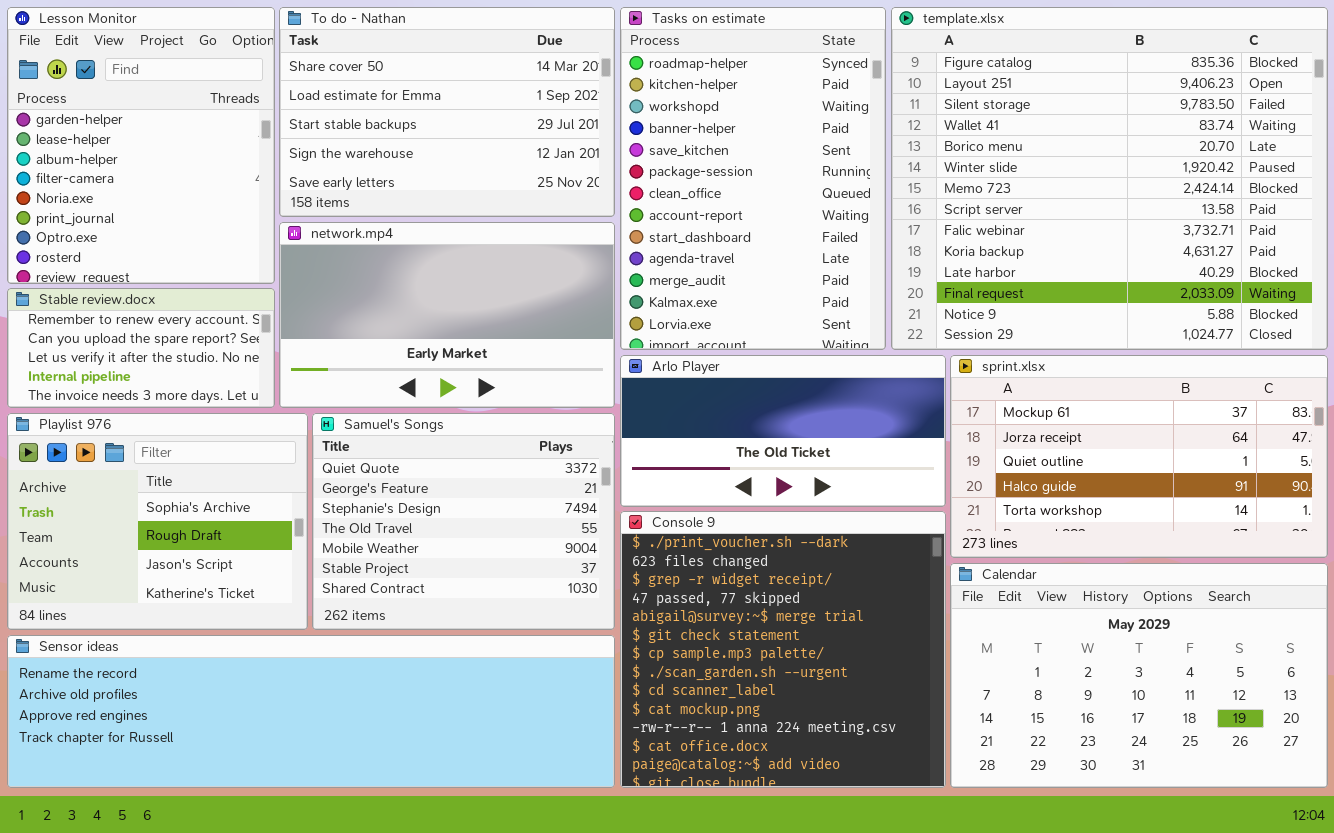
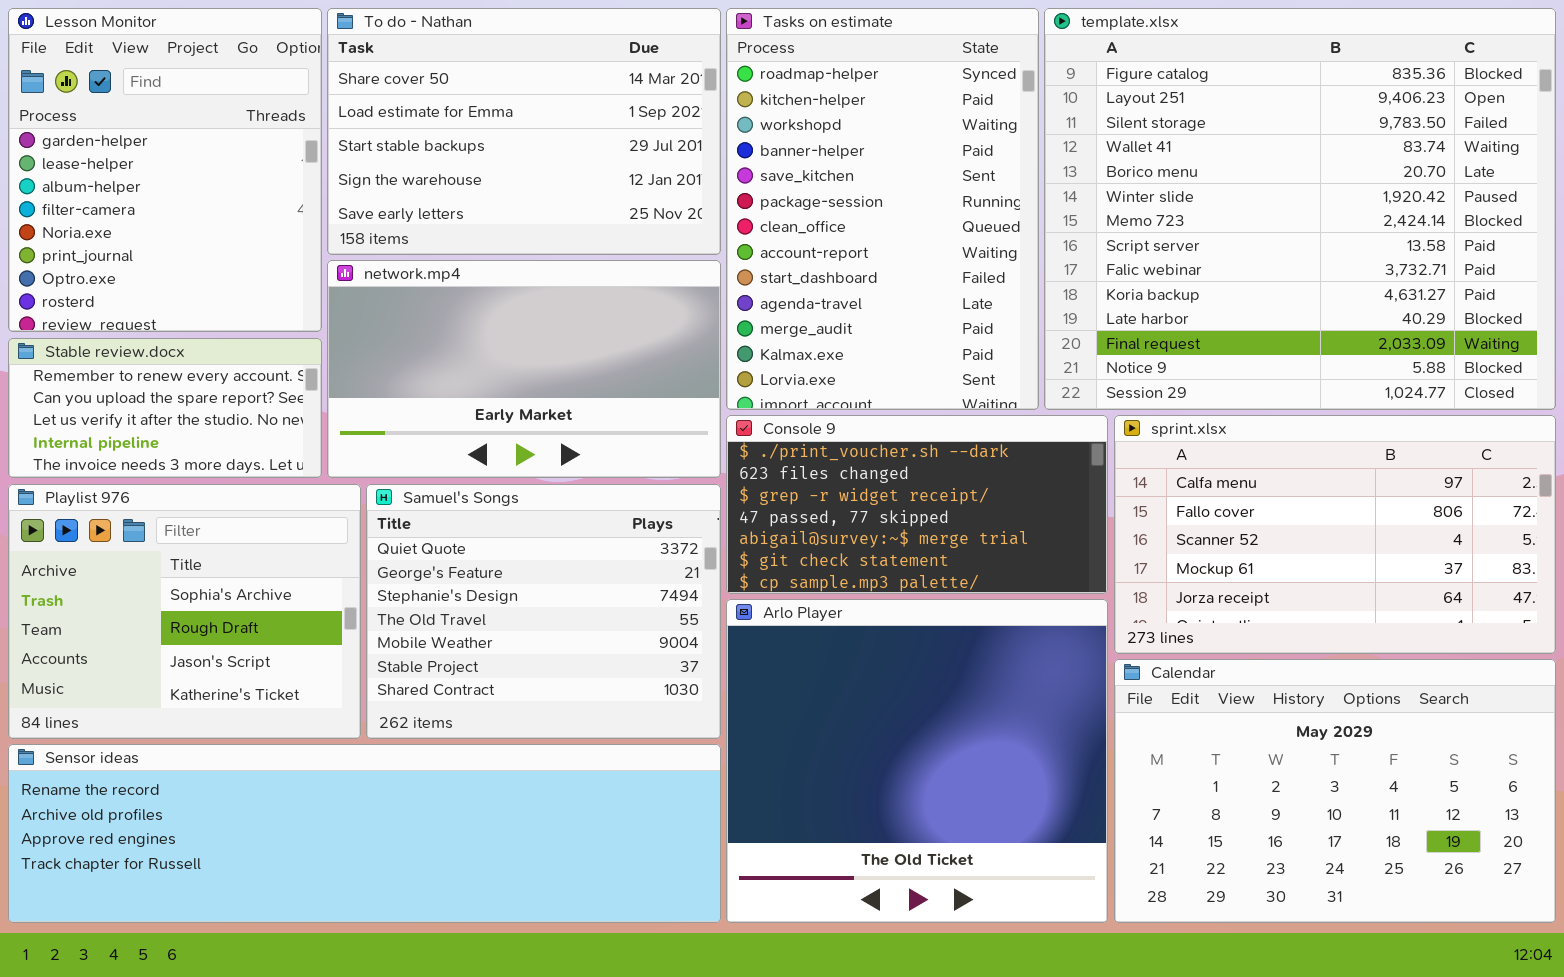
Arlo Player: [620,355,946,507] -> [726,599,1108,923], moved, resized
sprint.xlsx: [950,355,1328,558] -> [1114,415,1556,654], scrolled up 3 rows
Console 9: [620,511,946,788] -> [726,415,1108,594], moved, resized

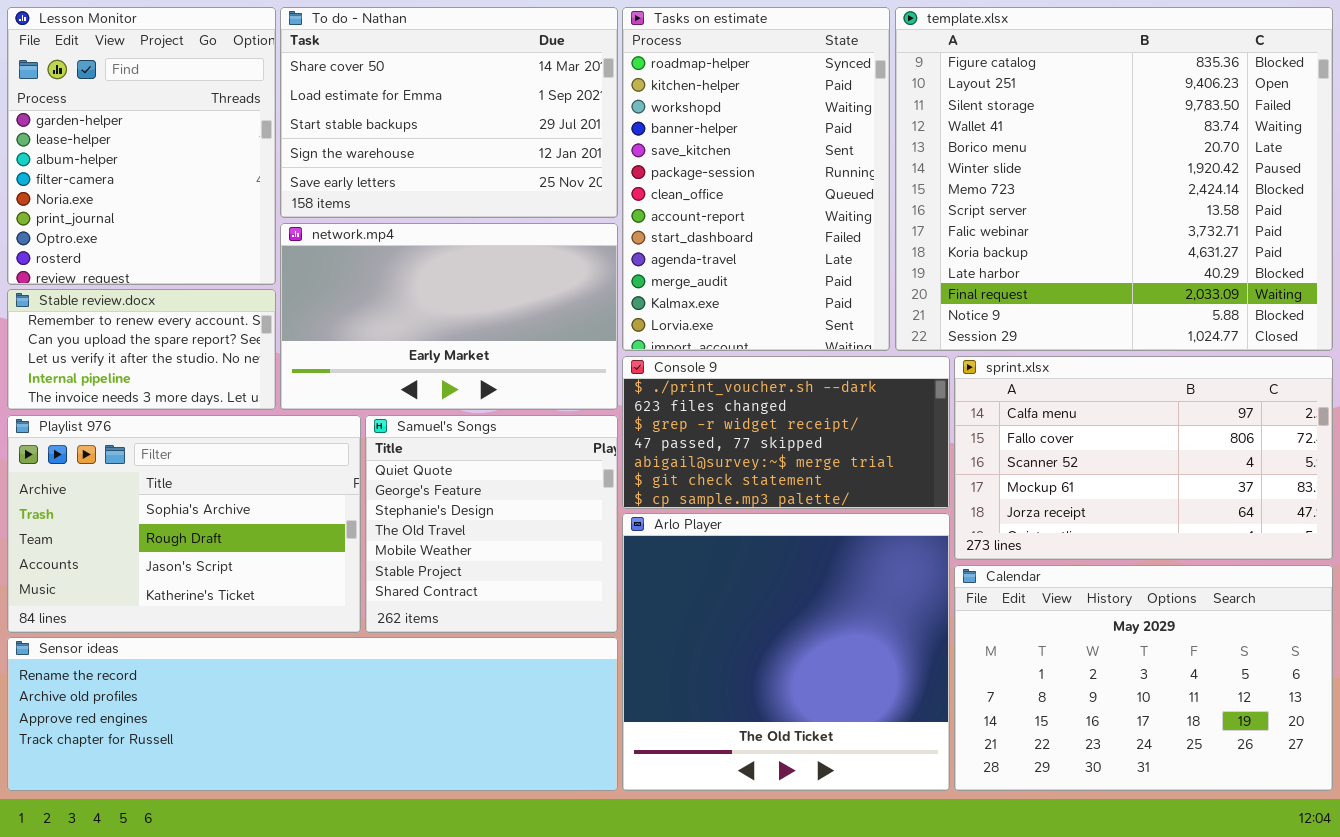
Playlist 976: [8,484,361,739] -> [7,415,361,633], resized
Samuel's Songs: [366,484,721,739] -> [365,415,618,633], resized

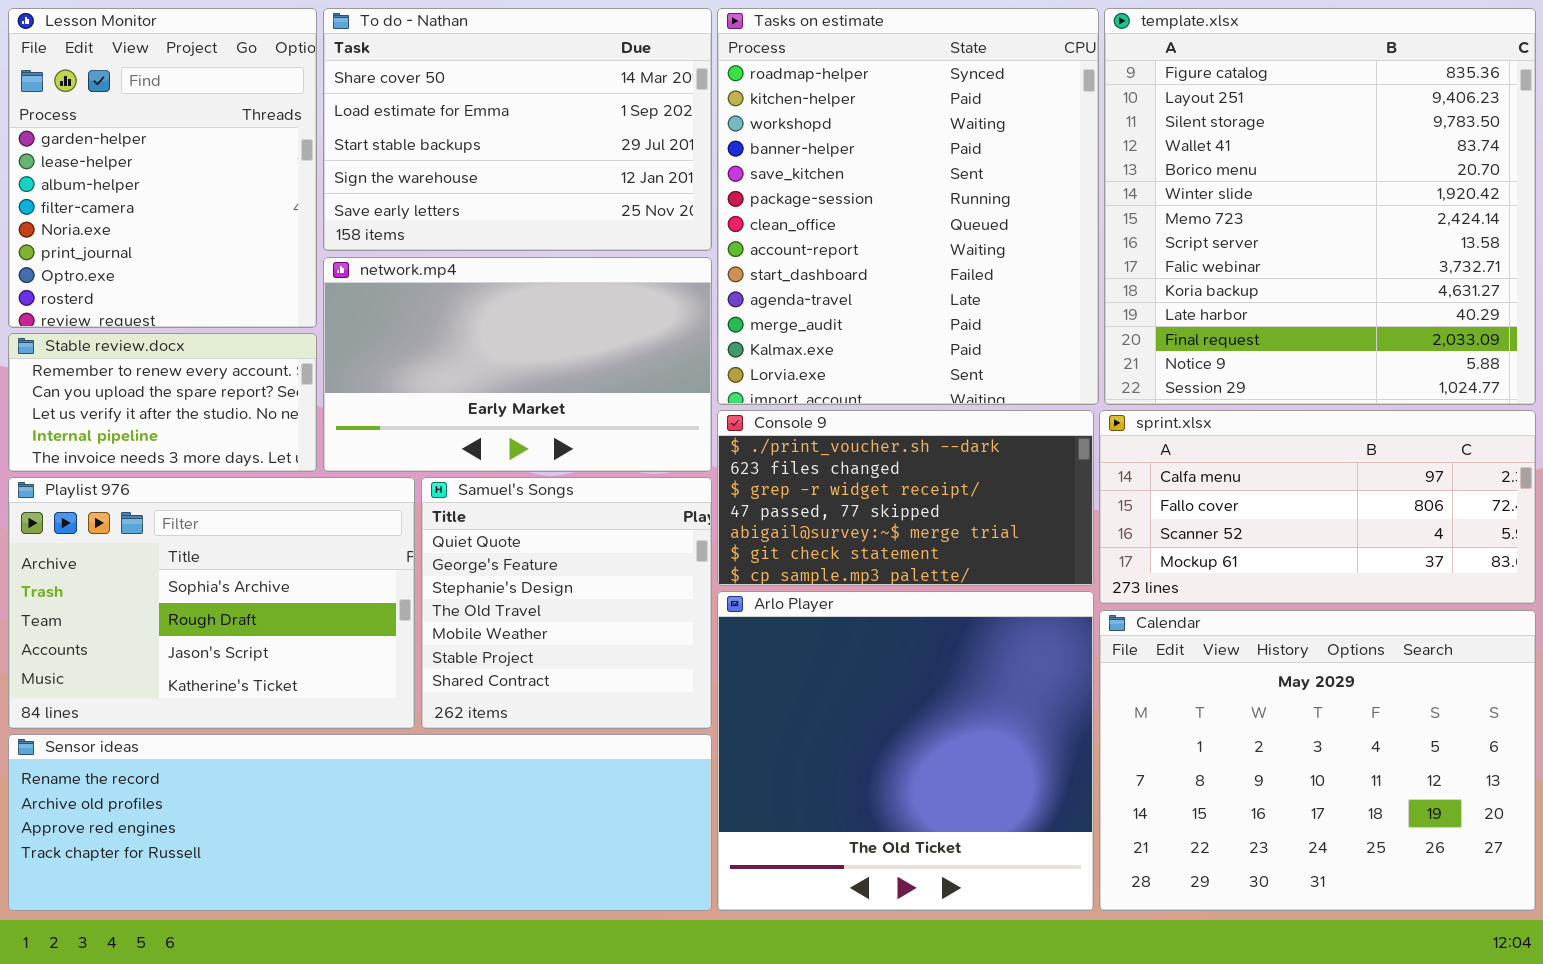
Tasks on estimate: [622,7,890,351] -> [717,8,1099,405], resized
template.xlsx: [895,7,1333,351] -> [1104,8,1536,405], resized
sprint.xlsx: [954,356,1333,560] -> [1099,410,1536,604], resized
Calendar: [954,565,1333,791] -> [1099,610,1536,911], resized

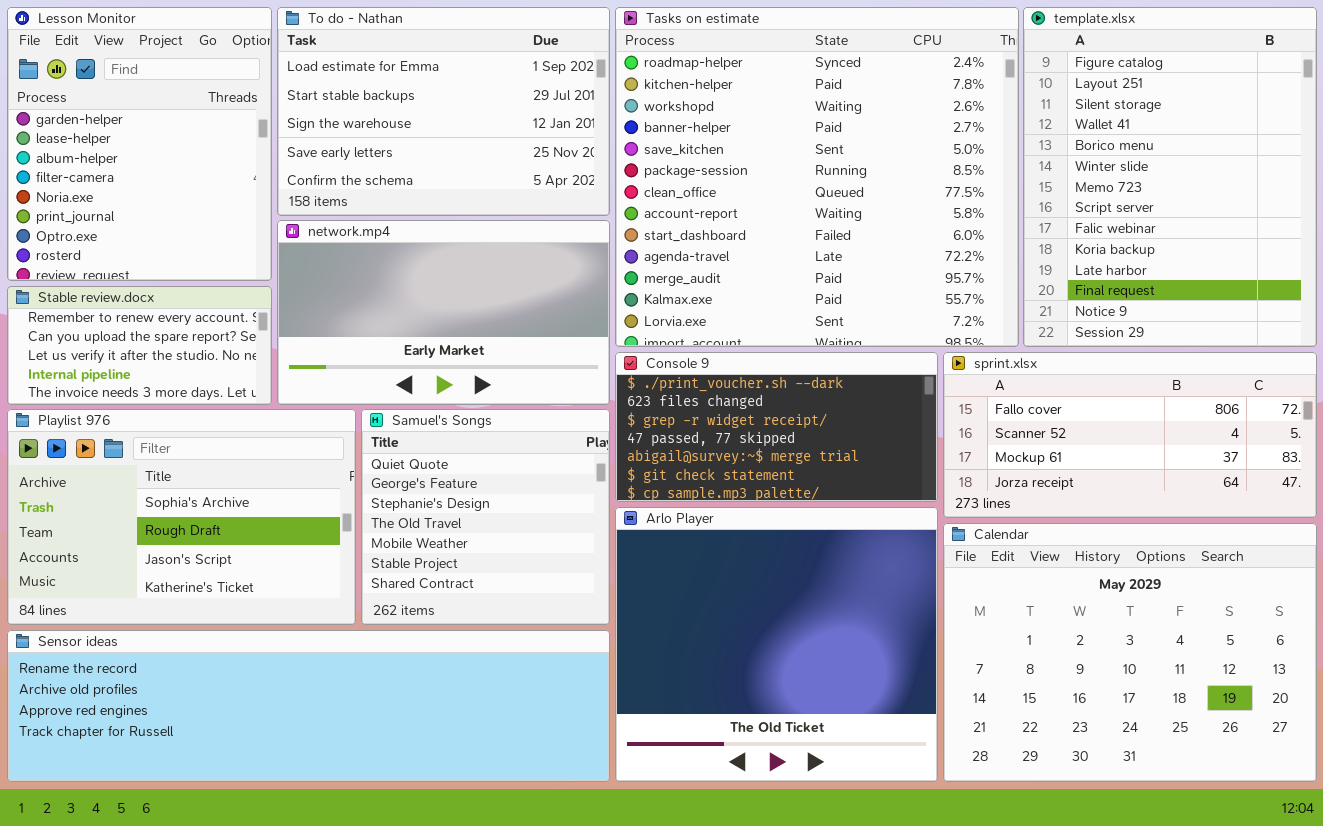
To do - Nathan: [323,8,712,251] -> [277,7,610,216], scrolled down 1 row
Tasks on estimate: [717,8,1099,405] -> [615,7,1019,347], resized
template.xlsx: [1104,8,1536,405] -> [1023,7,1317,347], resized
sprint.xlsx: [1099,410,1536,604] -> [943,352,1317,518], scrolled down 1 row

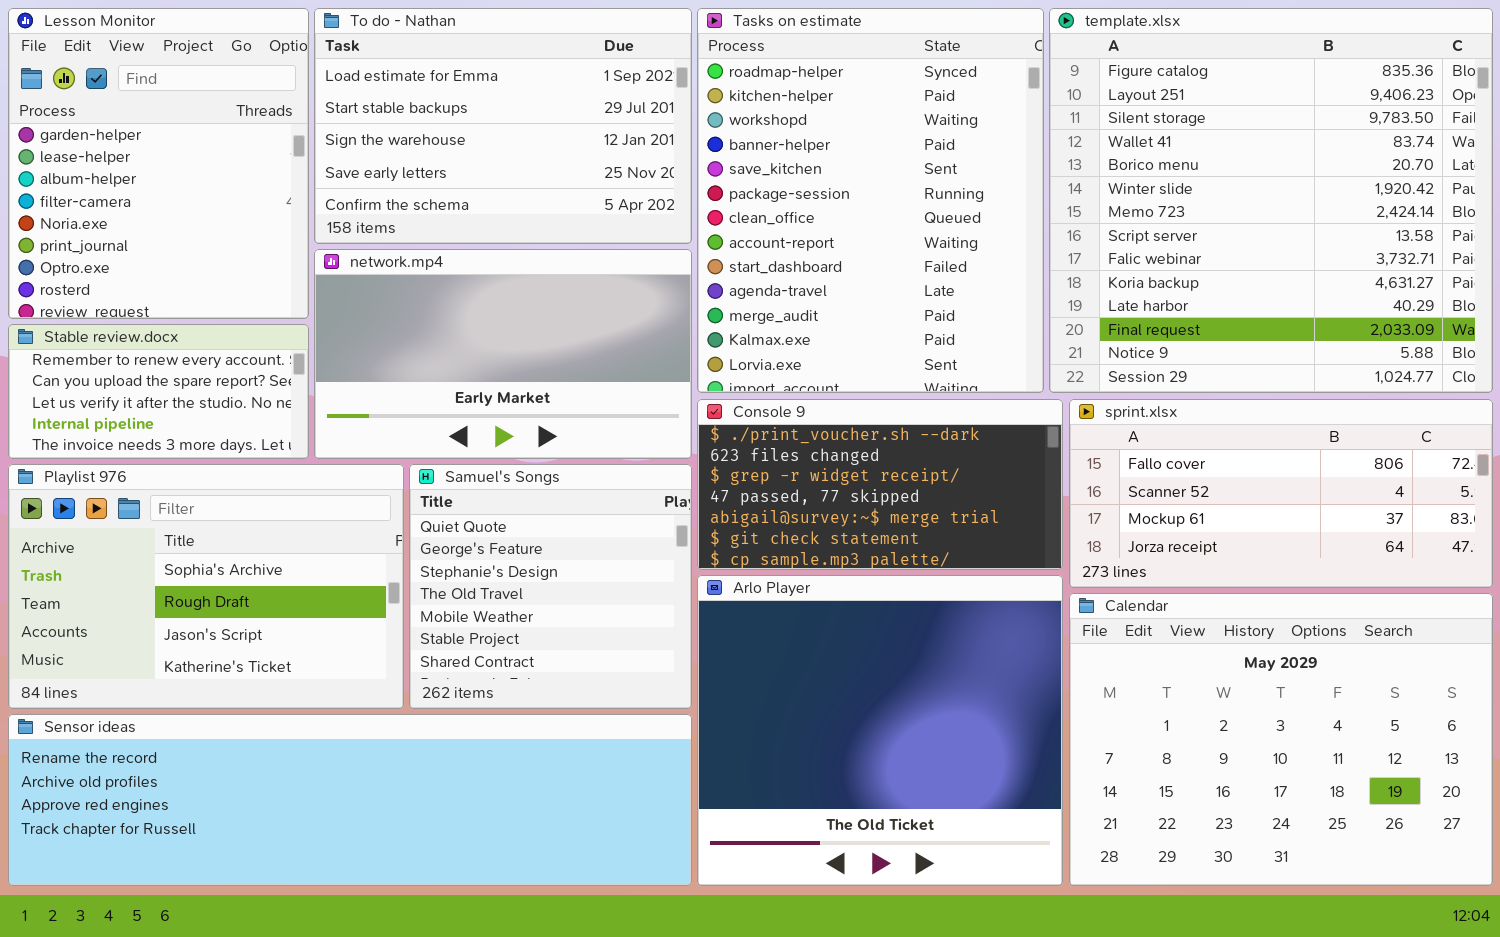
Tasks on estimate: [615,7,1019,347] -> [697,8,1044,393], resized
template.xlsx: [1023,7,1317,347] -> [1049,8,1493,393], resized

